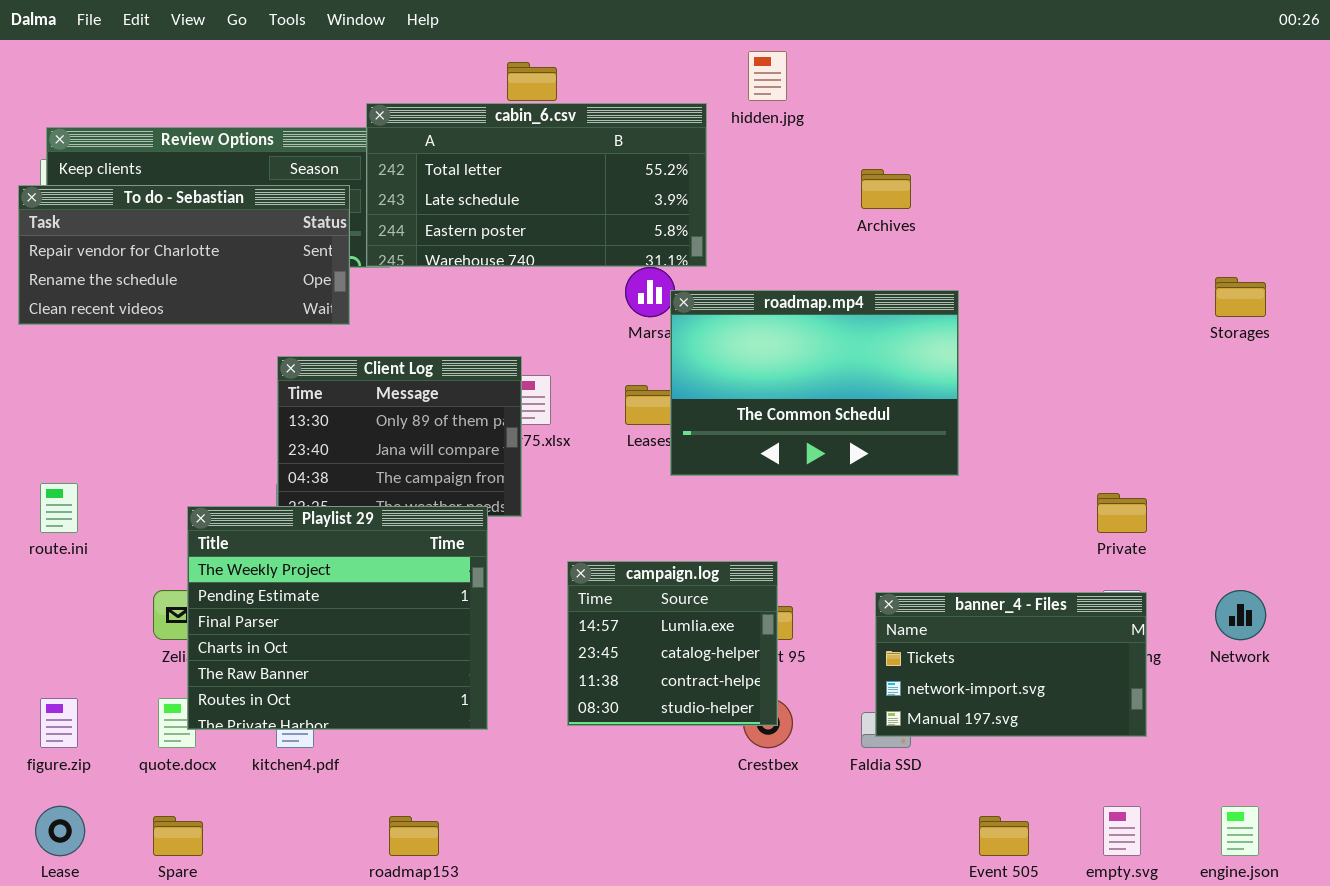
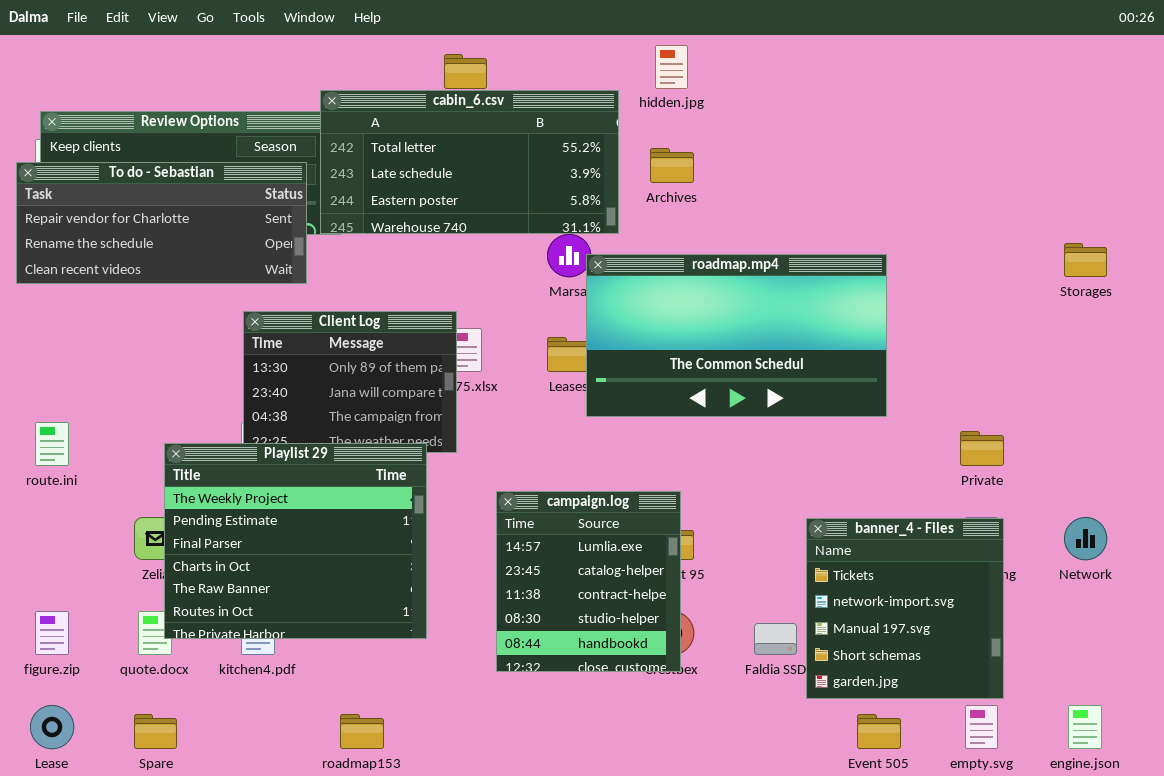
Archives: [861,169,911,209] -> [650,148,694,183], moved
roadmap.mp4: [670,290,959,476] -> [586,254,887,417], resized
campaign.log: [567,561,778,726] -> [496,491,681,672], resized
banner_4 - Files: [875,592,1147,737] -> [806,518,1004,699], resized

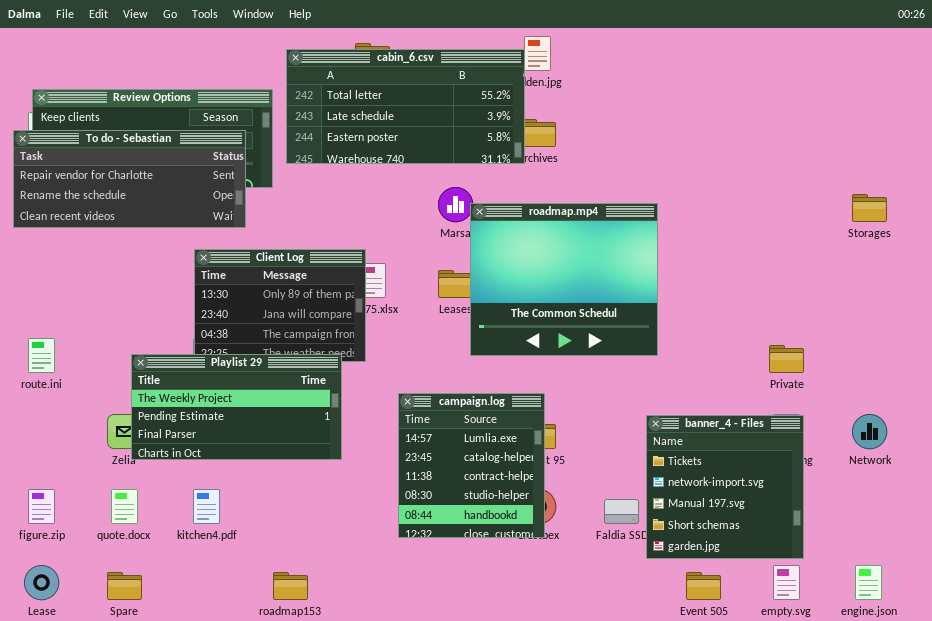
cabin_6.csv: [320,90,619,234] -> [286,49,525,164], moved
roadmap.mp4: [586,254,887,417] -> [470,203,658,356], resized
Playlist 29: [164,443,427,639] -> [131,354,342,460], resized

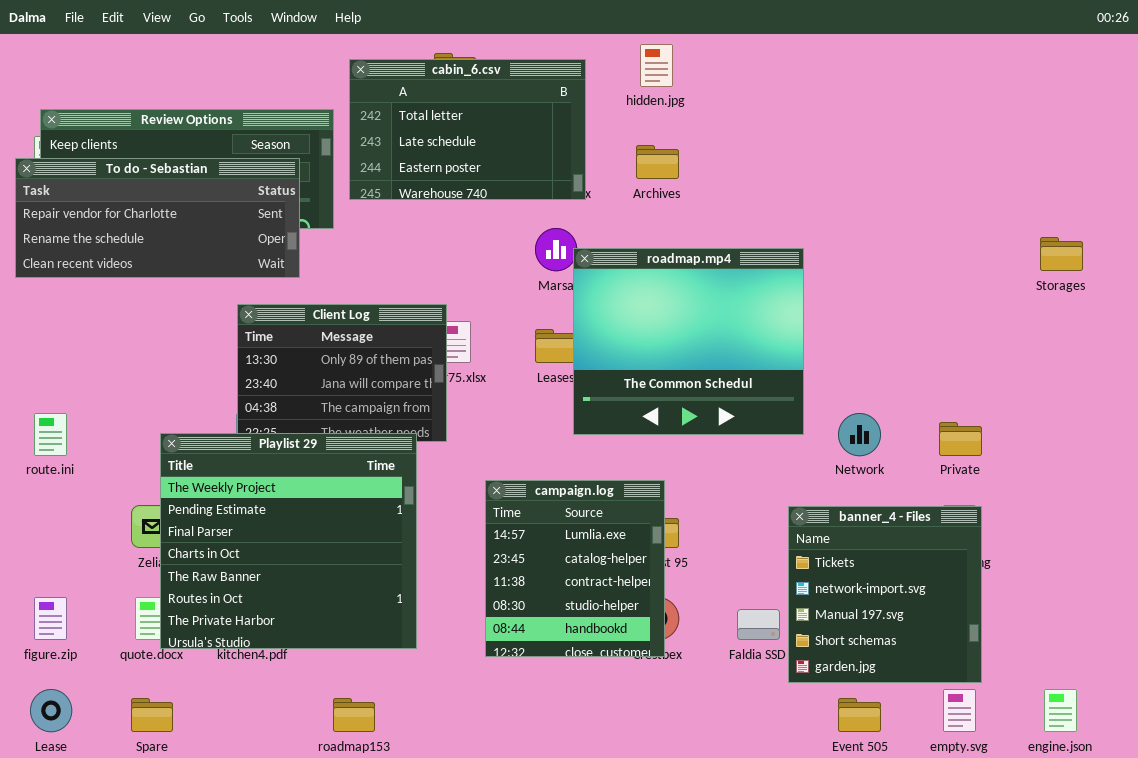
cabin_6.csv: [286,49,525,164] -> [349,59,586,200], resized
Playlist 29: [131,354,342,460] -> [160,433,417,649], resized
Network: [852,414,887,449] -> [838,413,881,456], moved

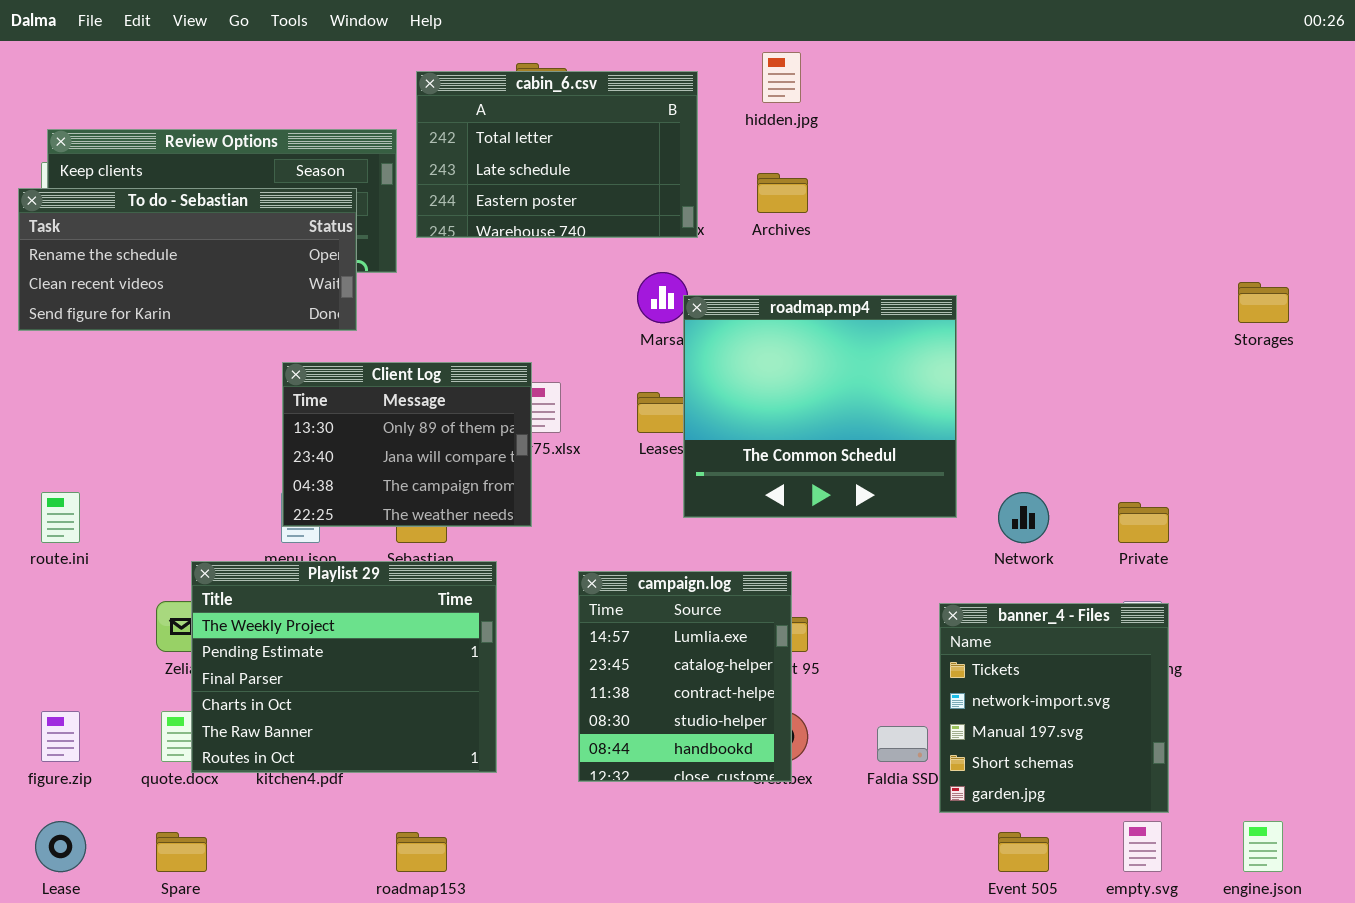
To do - Sebastian: [15,158,300,278] -> [18,188,357,331], scrolled down 1 row
Playlist 29: [160,433,417,649] -> [191,561,497,773], resized

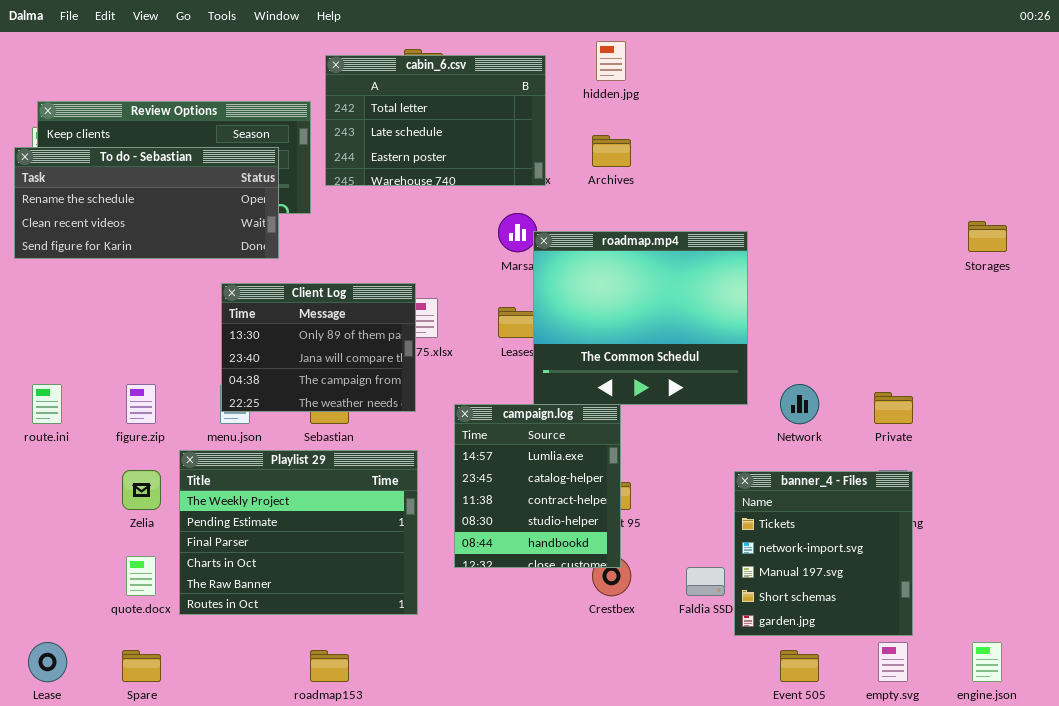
Playlist 29: [191,561,497,773] -> [179,450,418,615], moved
campaign.log: [578,571,792,782] -> [454,404,621,568], moved
figure.zip: [41,711,80,762] -> [126,384,156,424], moved

